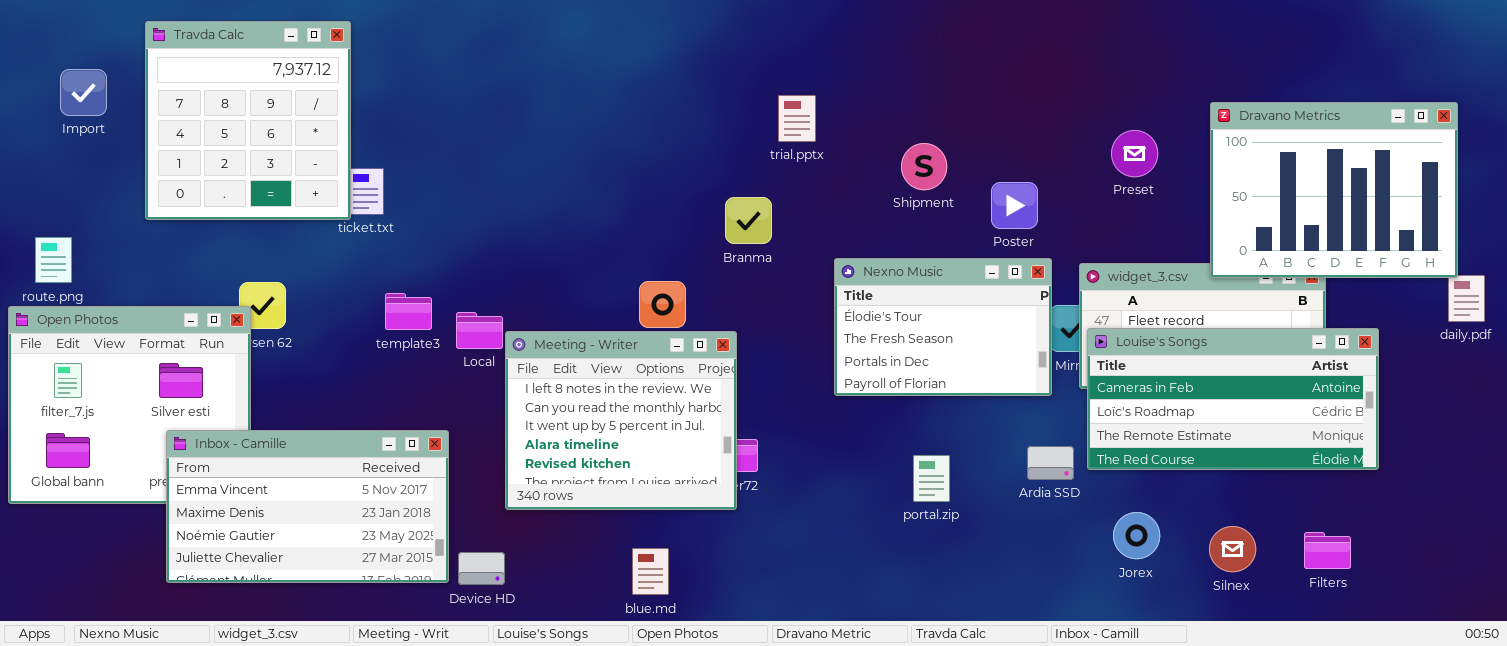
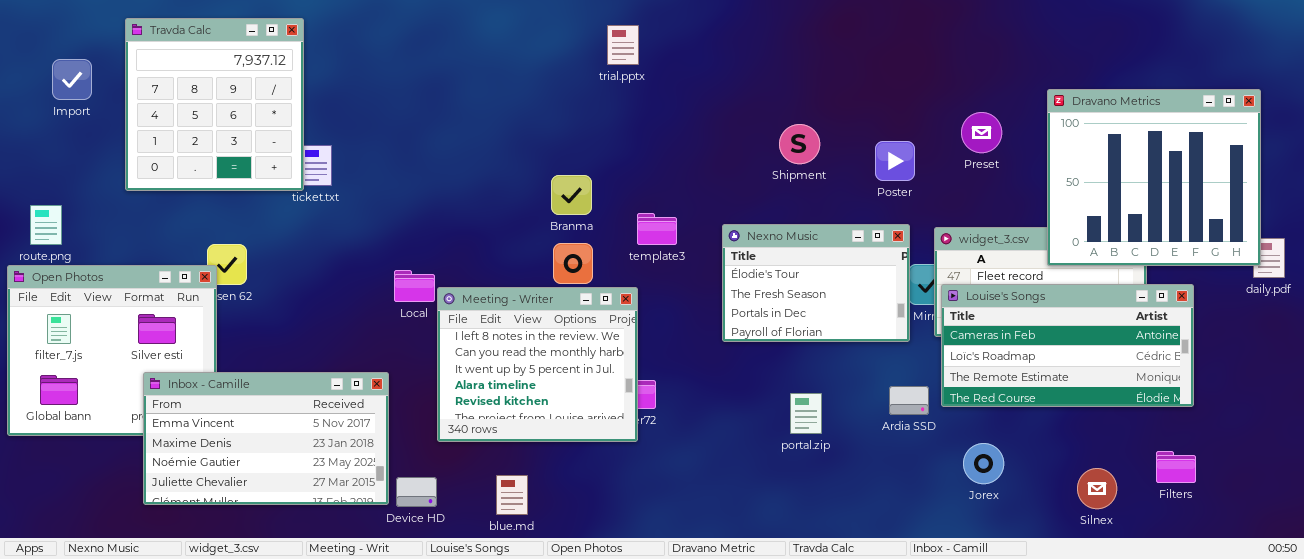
trial.pptx: [778,95,816,142] -> [607,25,639,65], moved
Dravano Metrics: [1210,102,1458,278] -> [1047,89,1261,266], resized
Poster: [991,182,1038,229] -> [875,141,915,181], moved
Branma: [725,197,772,244] -> [551,175,592,215], moved
template3: [385,293,432,330] -> [637,213,677,245], moved
Silnex: [1209,526,1256,572] -> [1077,468,1117,509], moved
Filters: [1304,532,1351,569] -> [1156,451,1196,483], moved
blue.md: [632,548,669,595] -> [496,475,528,515], moved

